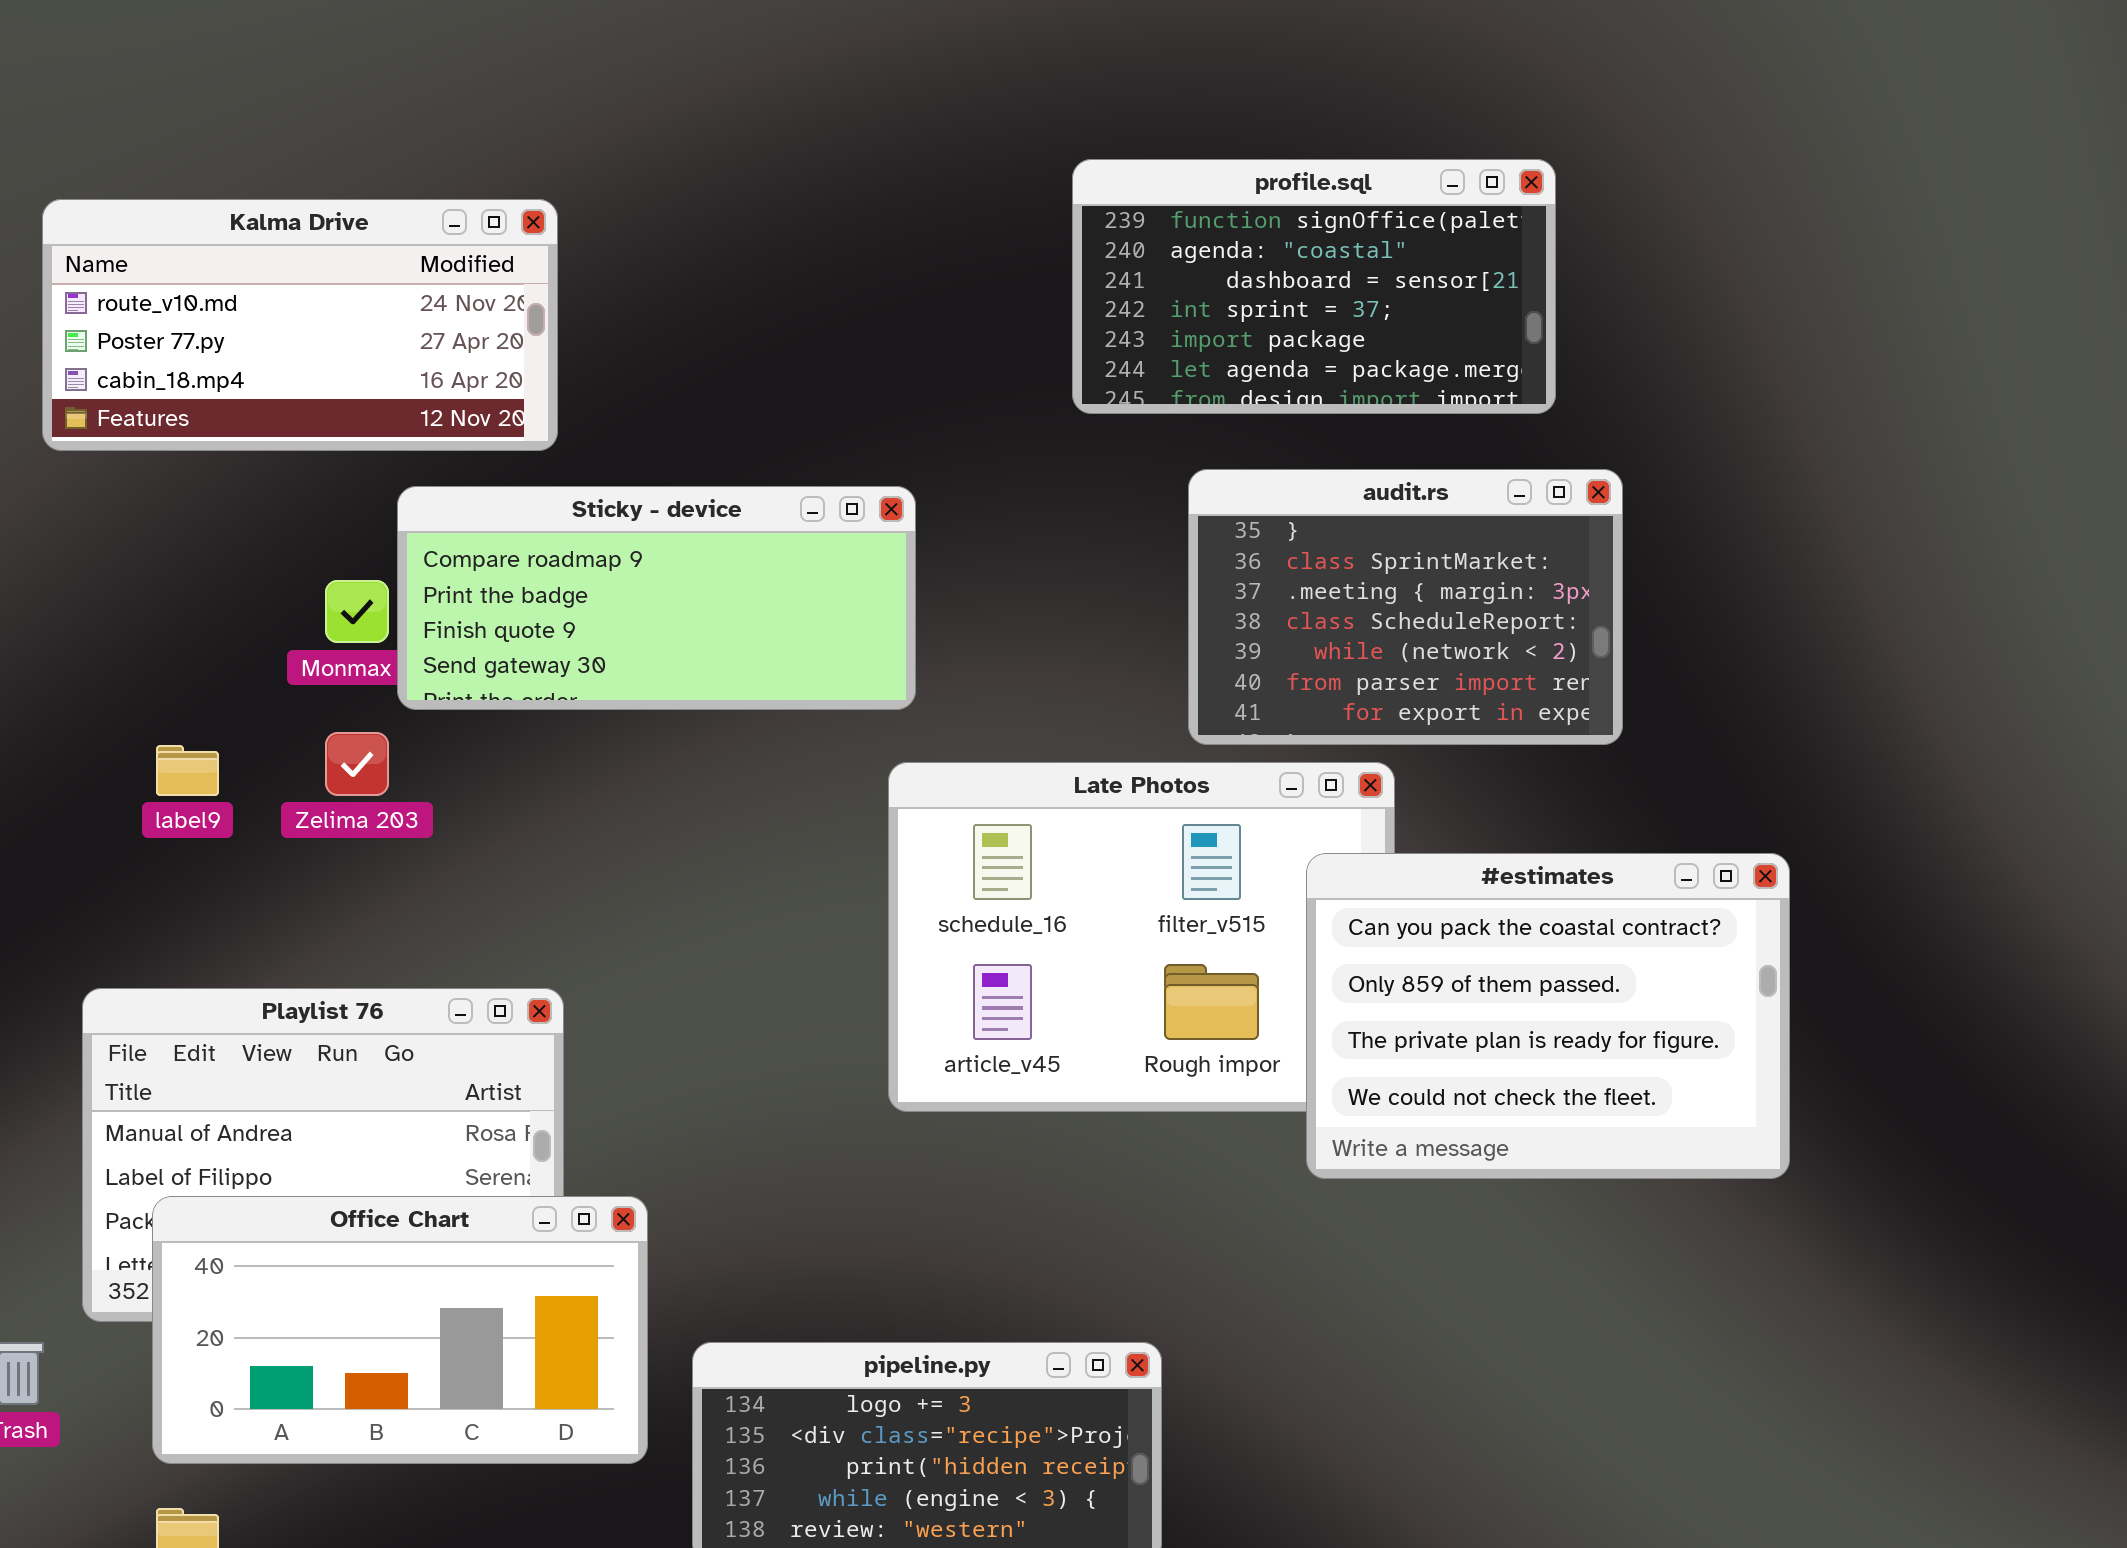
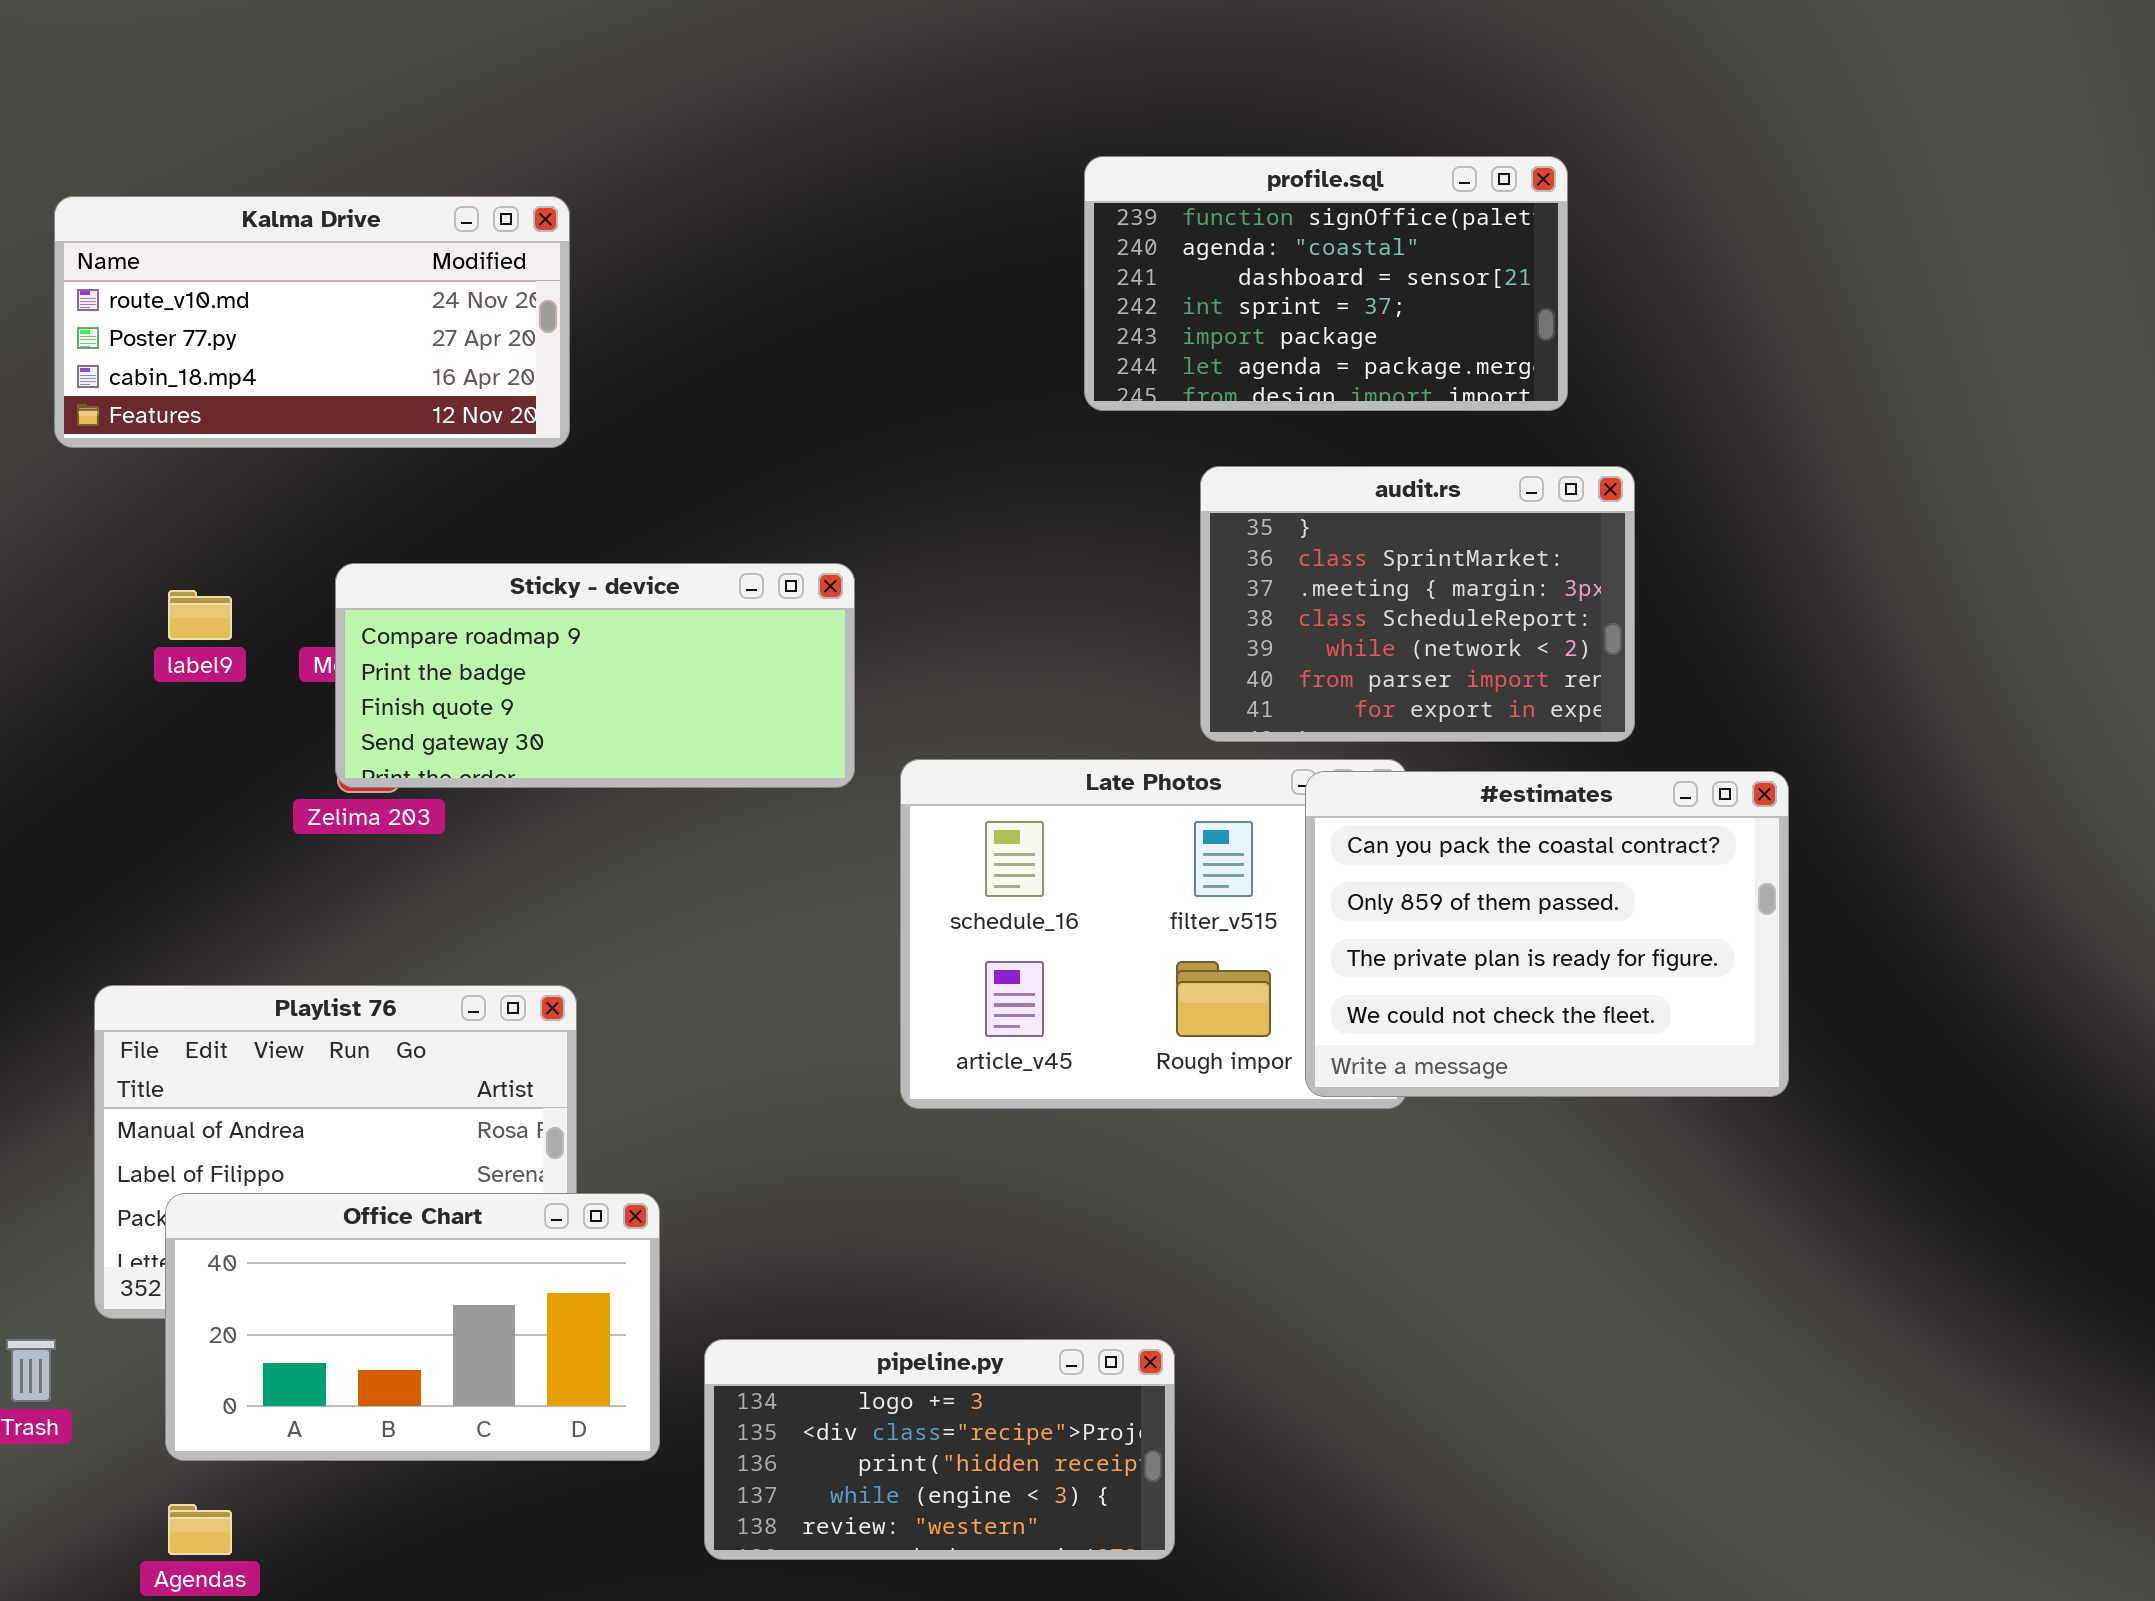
Sticky - device: [397,486,916,710] -> [335,563,855,788], moved
label9: [156,745,219,796] -> [168,590,232,640], moved
#estimates: [1306,853,1790,1179] -> [1305,771,1789,1097], moved

